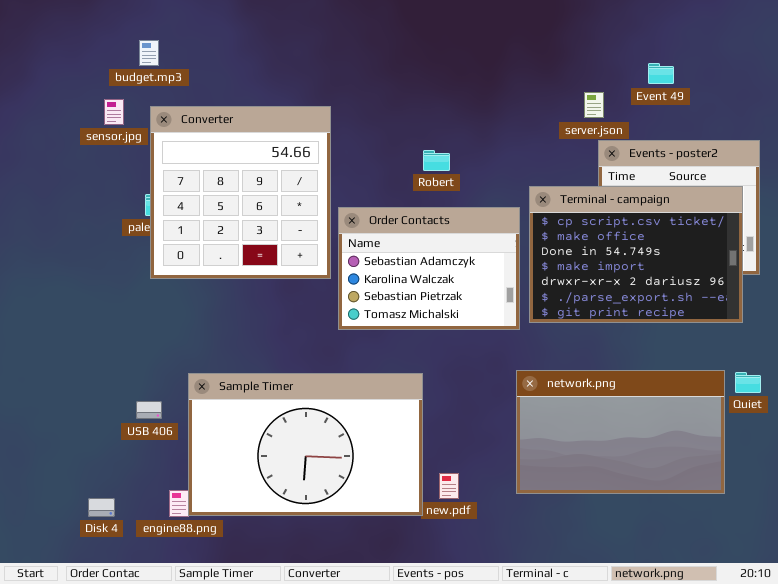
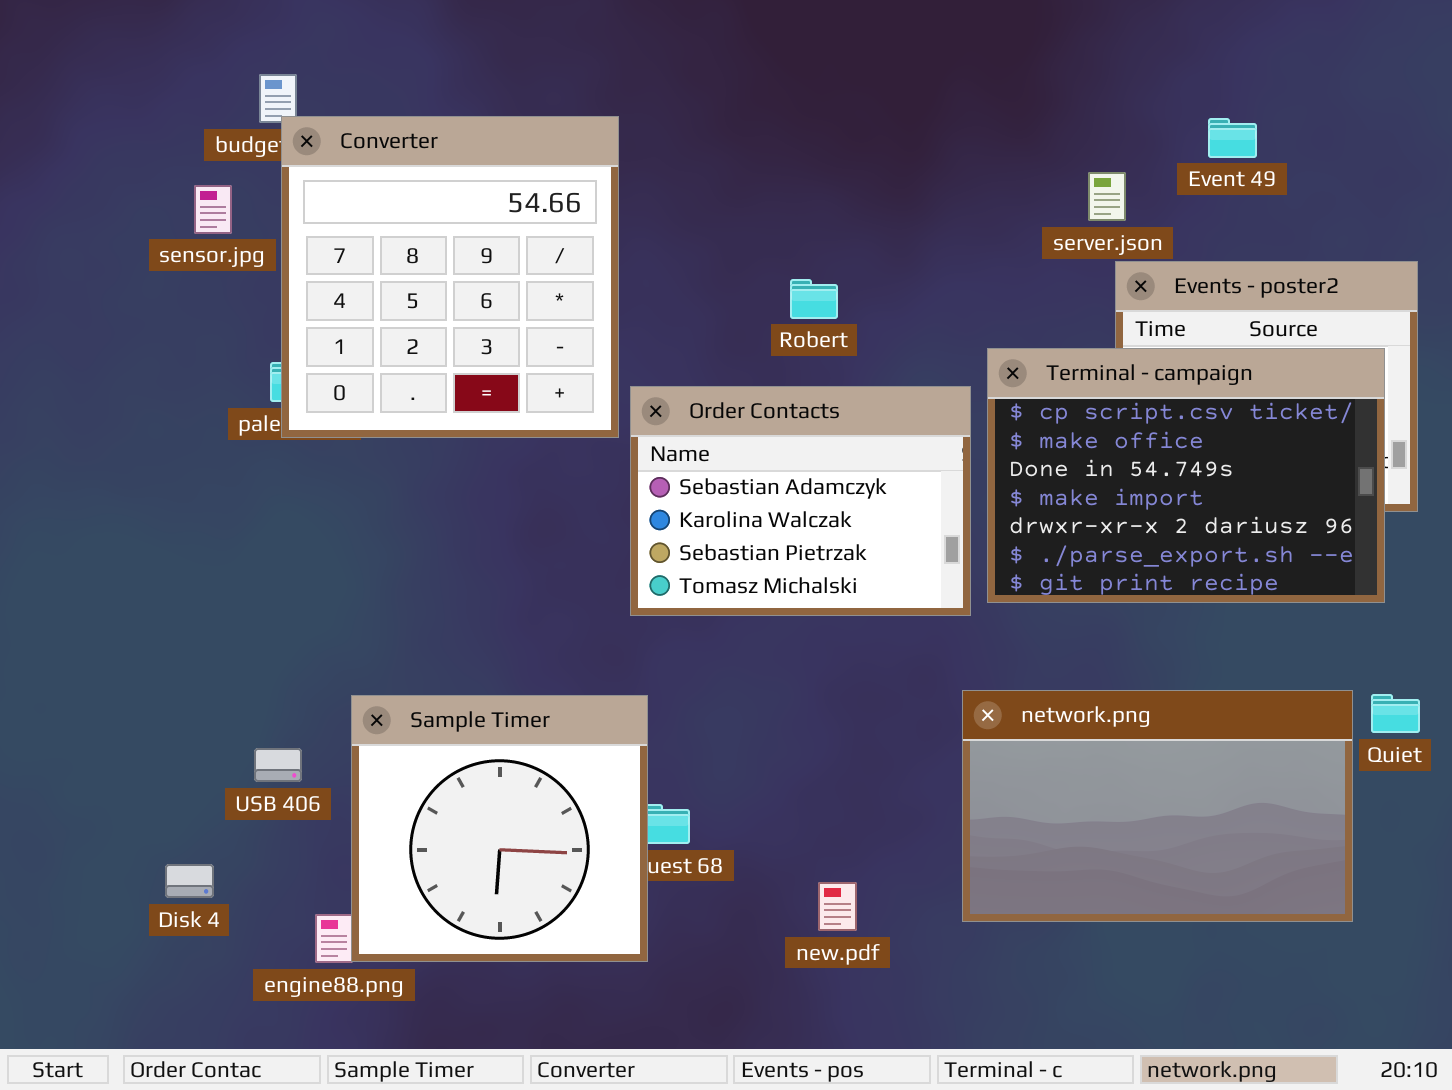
Converter: [150,106,331,279] -> [281,116,619,438], moved
Sample Timer: [188,373,423,516] -> [351,695,648,962], resized
Disk 4: [88,498,115,517] -> [165,864,214,898], moved

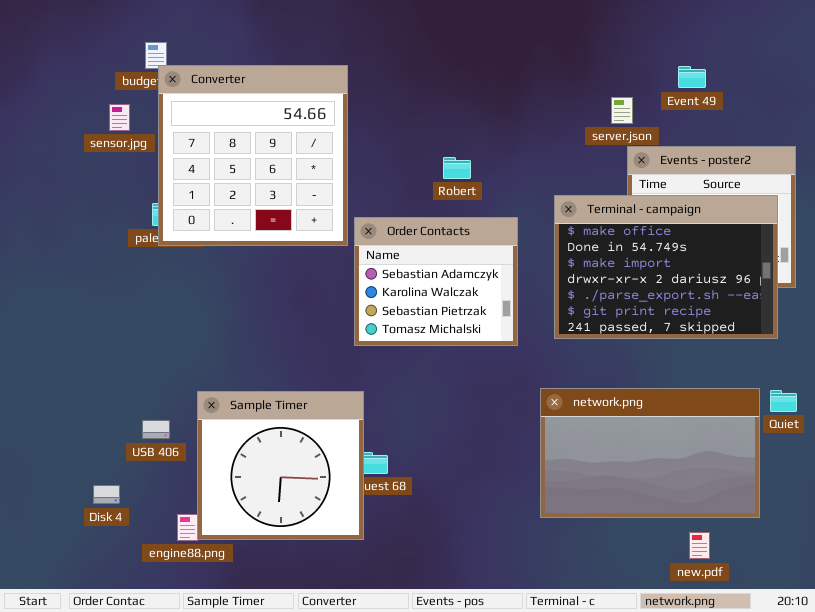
Terminal - campaign: [987,348,1385,603] -> [554,195,778,339], scrolled down 1 row
Order Contacts: [630,386,971,616] -> [354,217,518,346], resized
new.pdf: [818,882,857,931] -> [689,532,710,559], moved

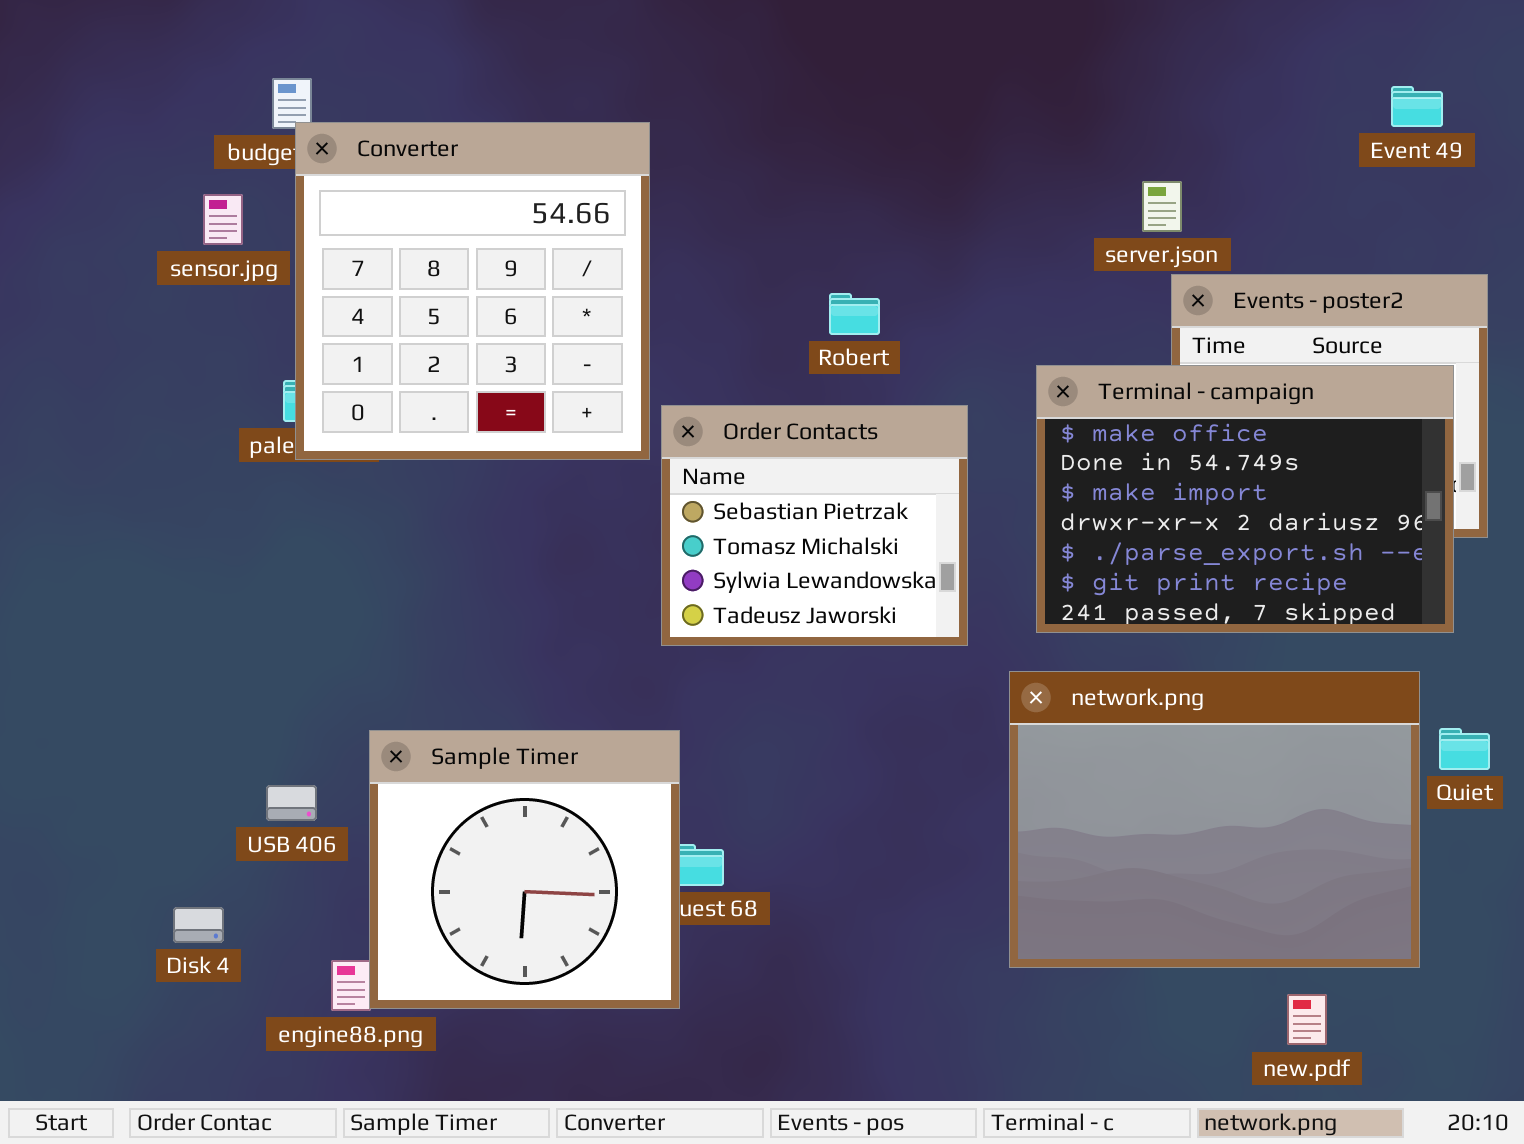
Event 49: [678,66,706,88] -> [1391,86,1443,127], moved
Order Contacts: [354,217,518,346] -> [661,405,968,646], scrolled down 2 rows
network.png: [540,388,760,518] -> [1009,671,1420,968], resized

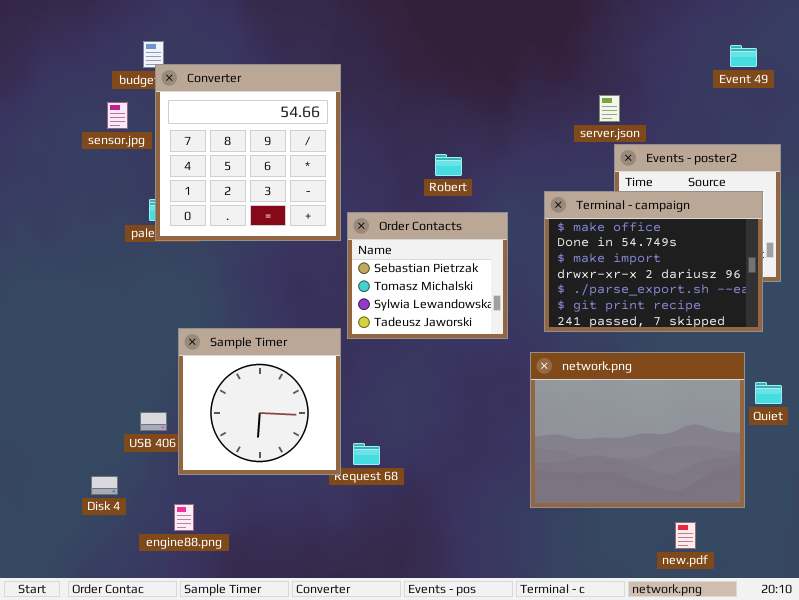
Sample Timer: [369,730,680,1009] -> [178,328,341,475], moved

